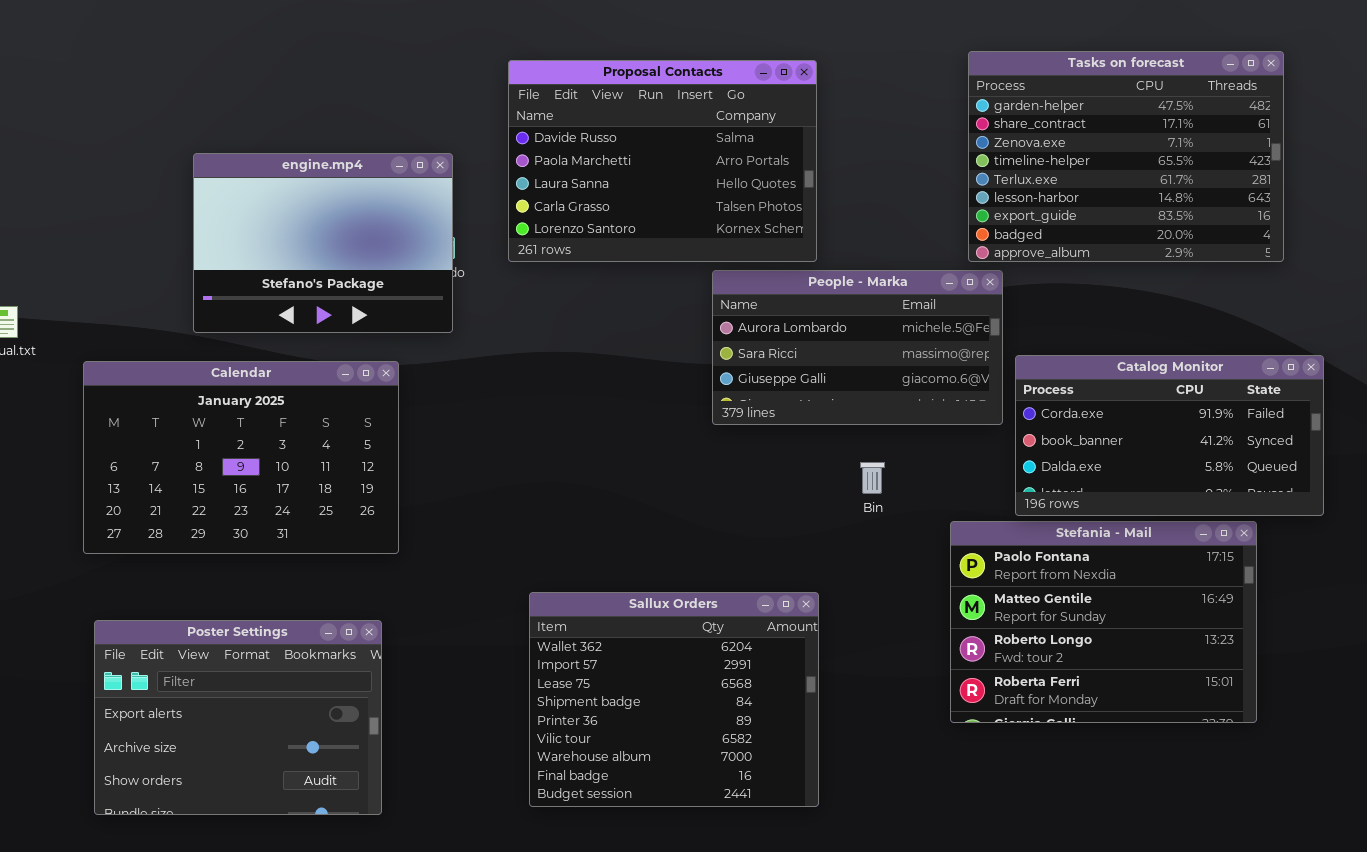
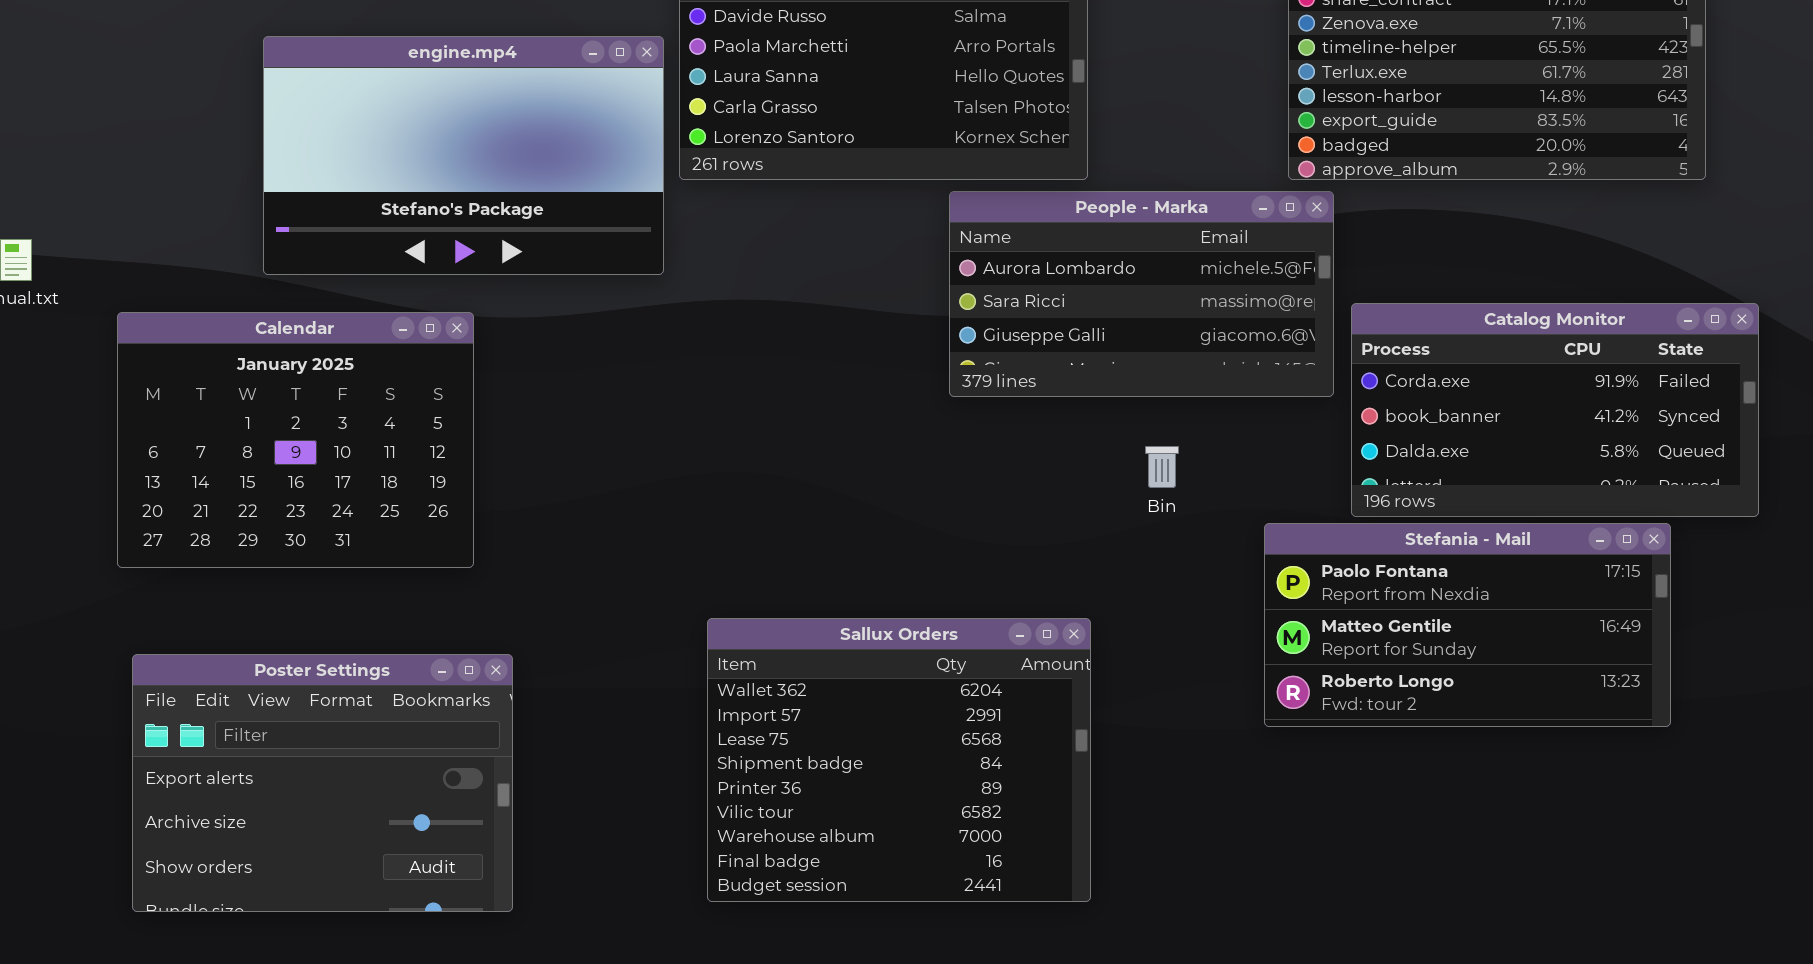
engine.mp4: [193,153,453,333] -> [263,36,664,275], resized
Calendar: [83,361,399,554] -> [117,312,474,568], resized
Stefania - Mail: [950,521,1257,723] -> [1264,523,1671,727], resized

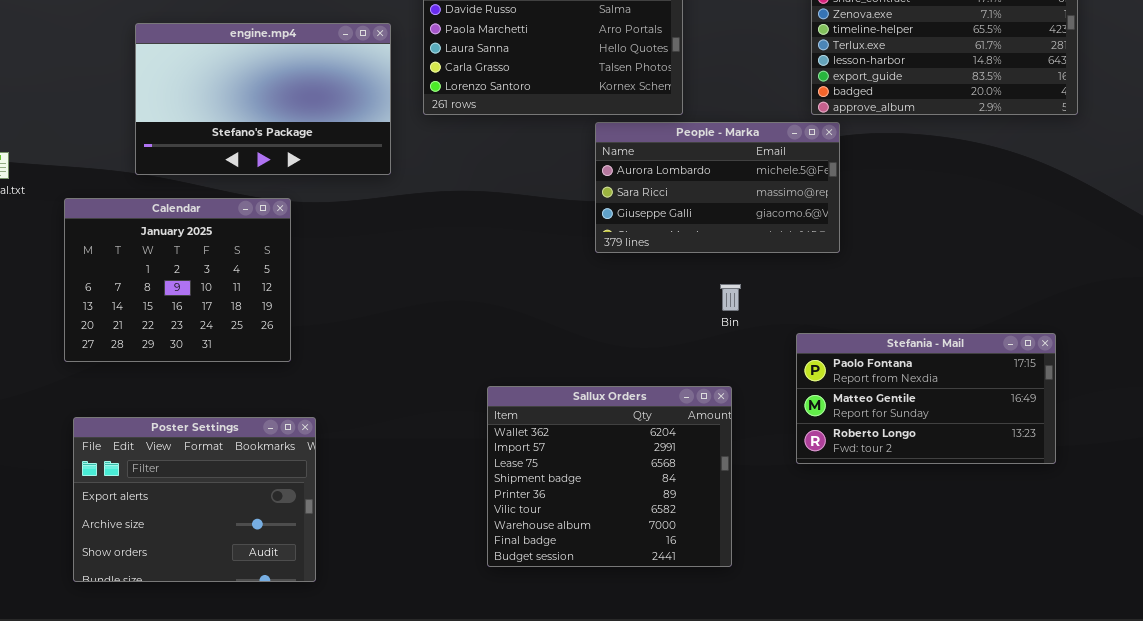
engine.mp4: [263,36,664,275] -> [135,23,391,175], moved
Catalog Monitor: [1351,303,1759,517] -> none, closed
Sallux Orders: [707,618,1091,902] -> [487,386,732,567], moved

